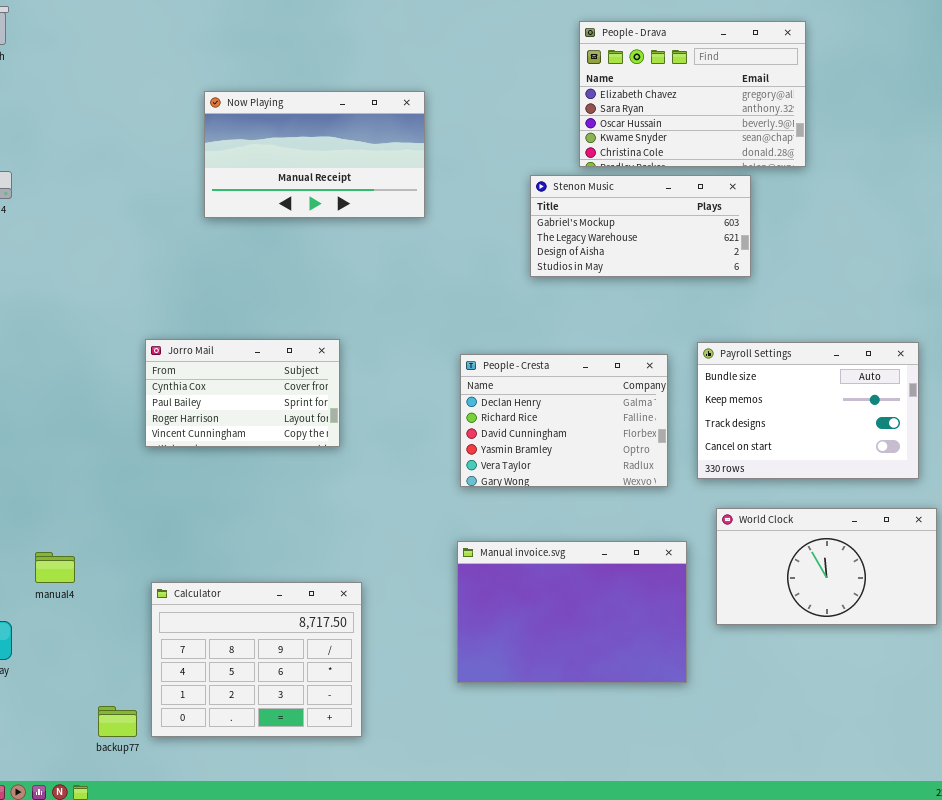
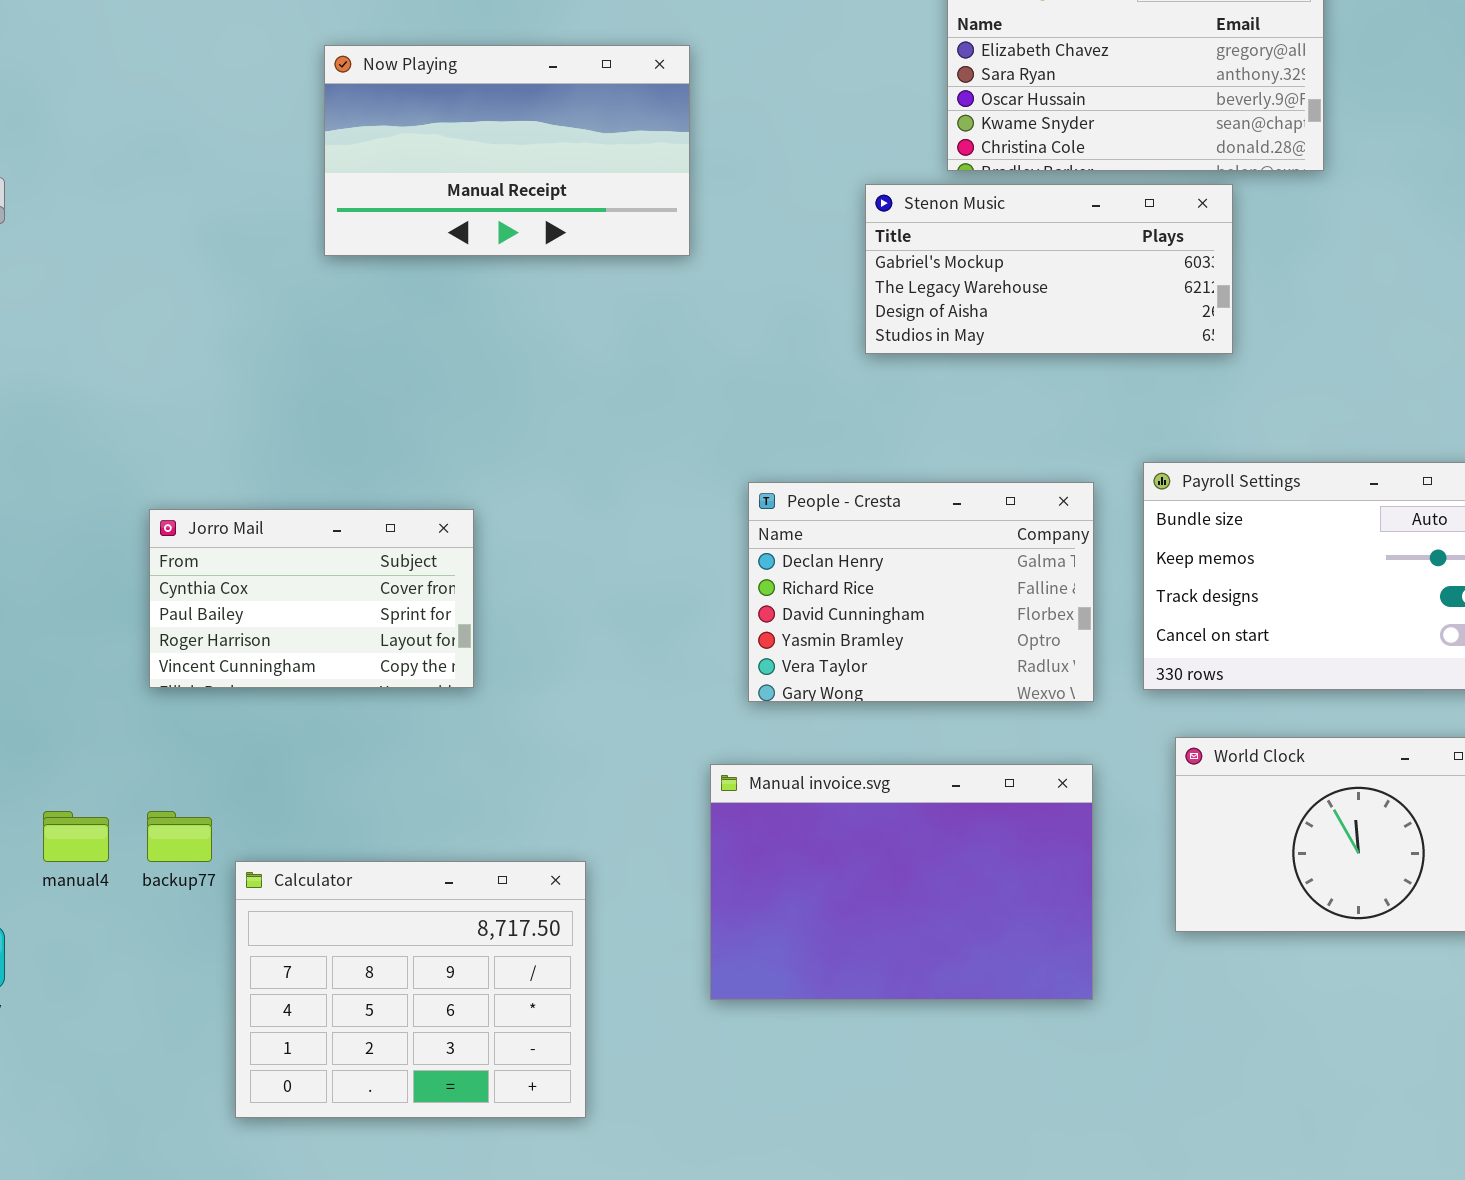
Jorro Mail: [145,339,340,447] -> [149,509,474,688], moved
Manual invoice.svg: [457,541,687,683] -> [710,764,1093,1000], moved
backup77: [98,706,137,737] -> [147,811,212,862], moved

